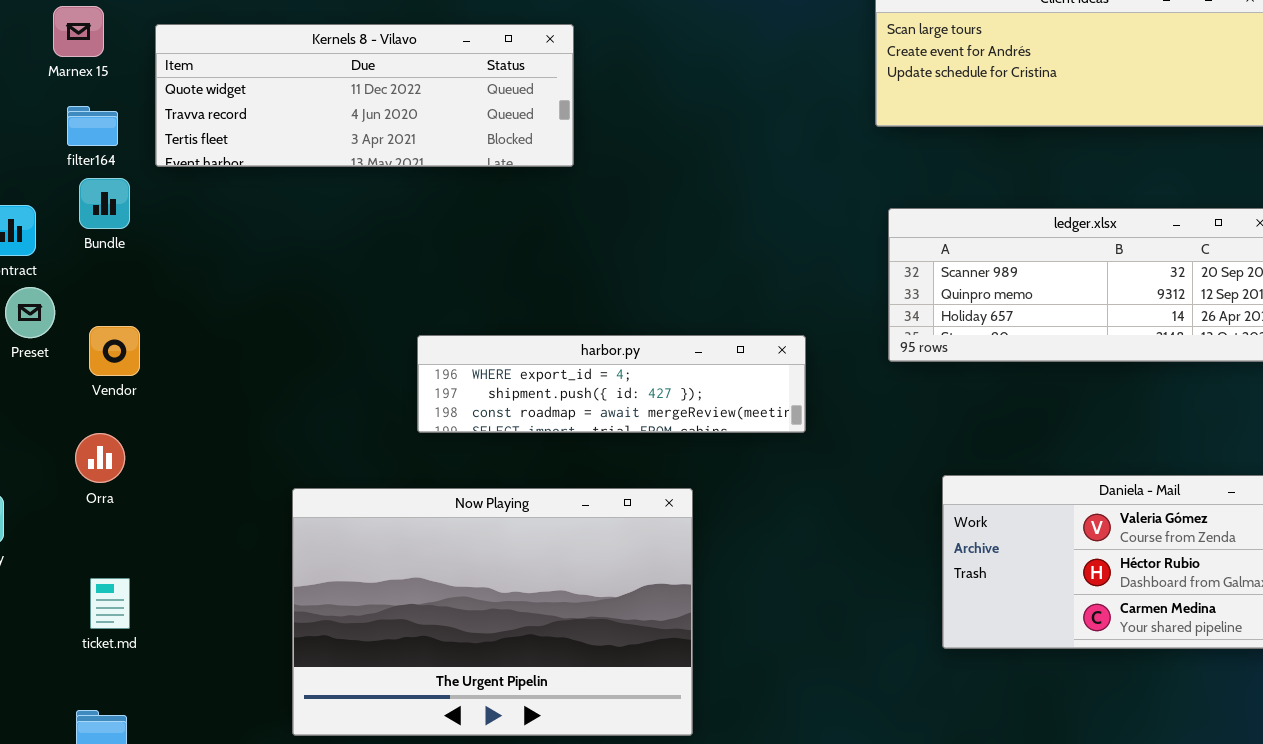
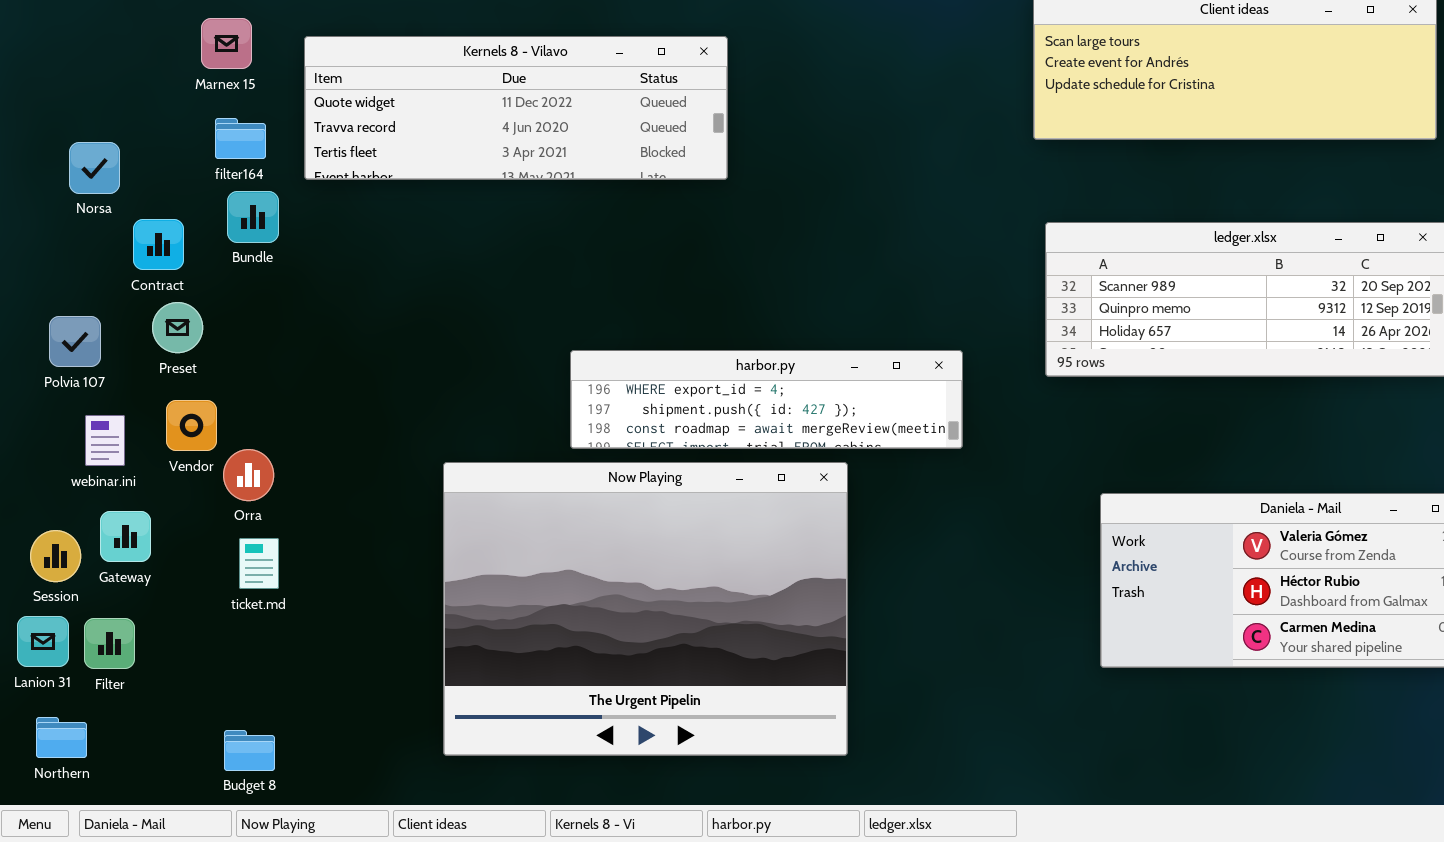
Vendor: [89,326,140,376] -> [166,400,217,451], moved
Now Playing: [292,488,693,736] -> [443,462,848,756], resized
ticket.md: [90,578,130,629] -> [239,538,279,589], moved

